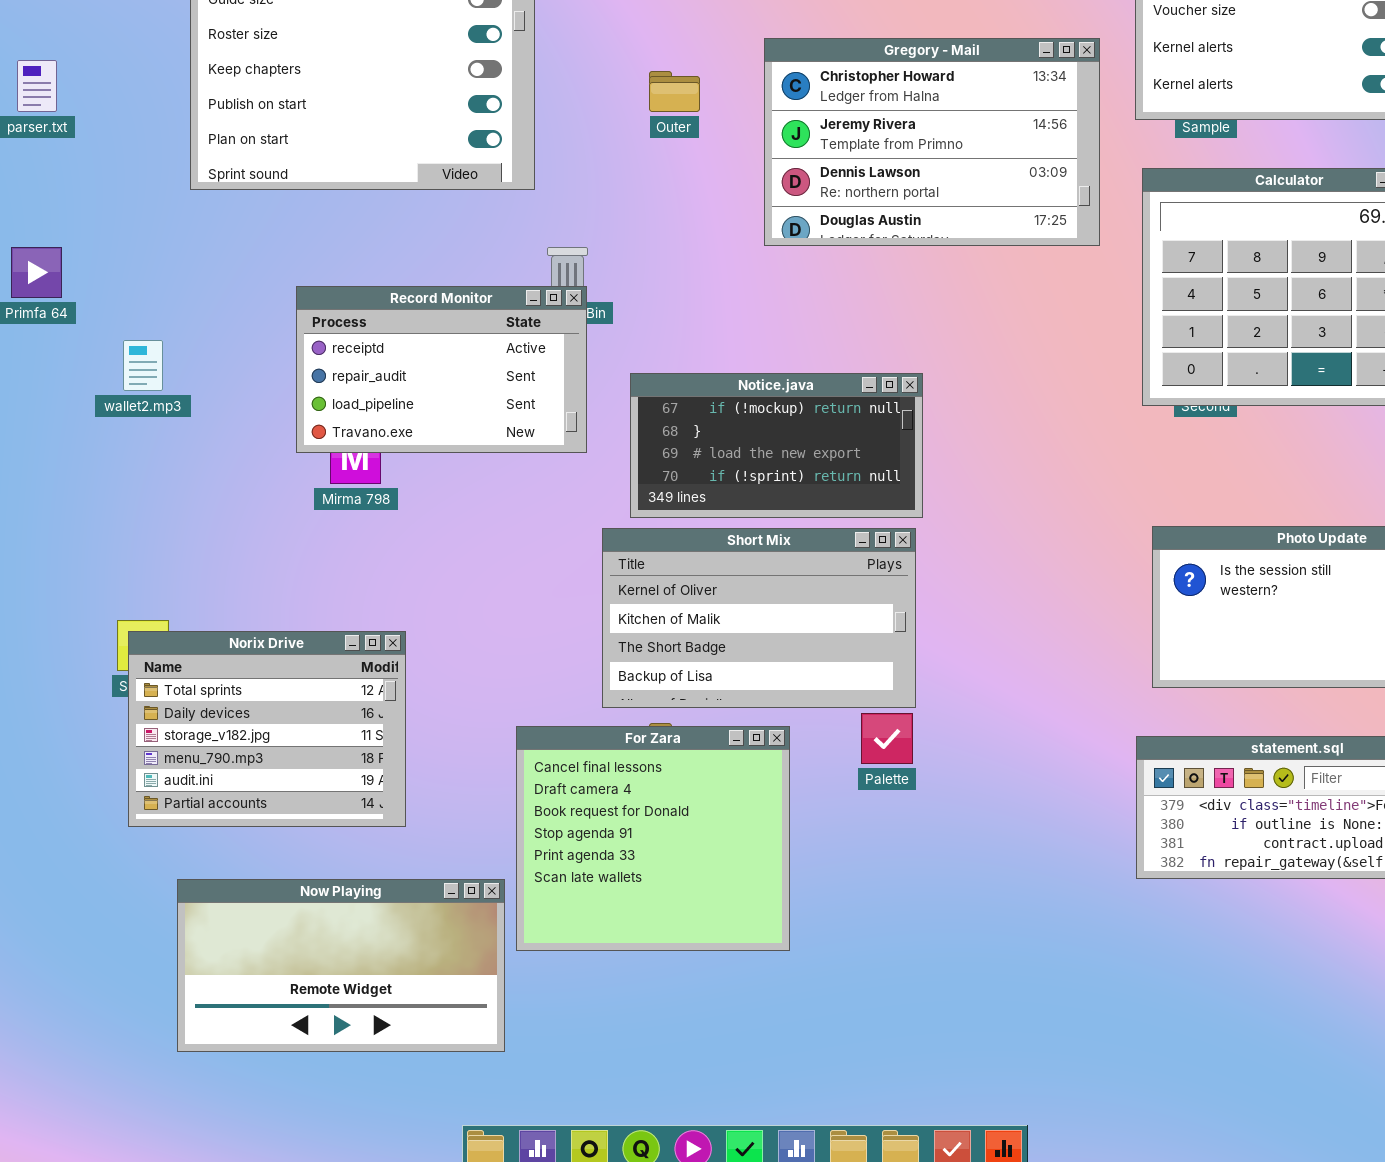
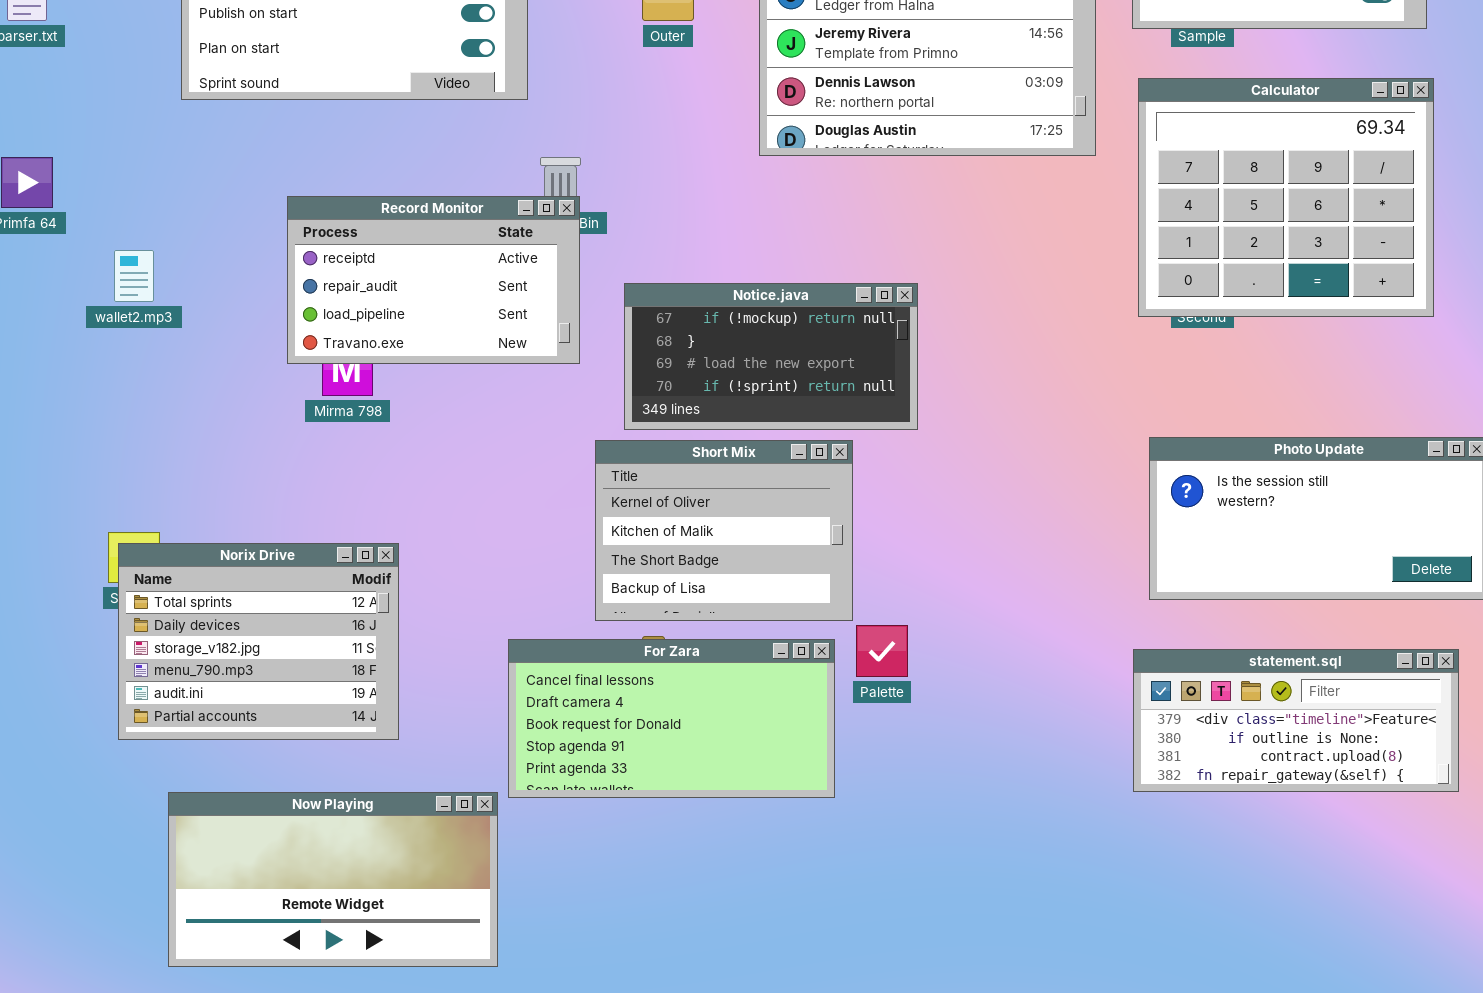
Short Mix: [602,528,916,708] -> [595,440,853,621], resized
For Zara: [516,726,790,951] -> [508,639,835,798], resized

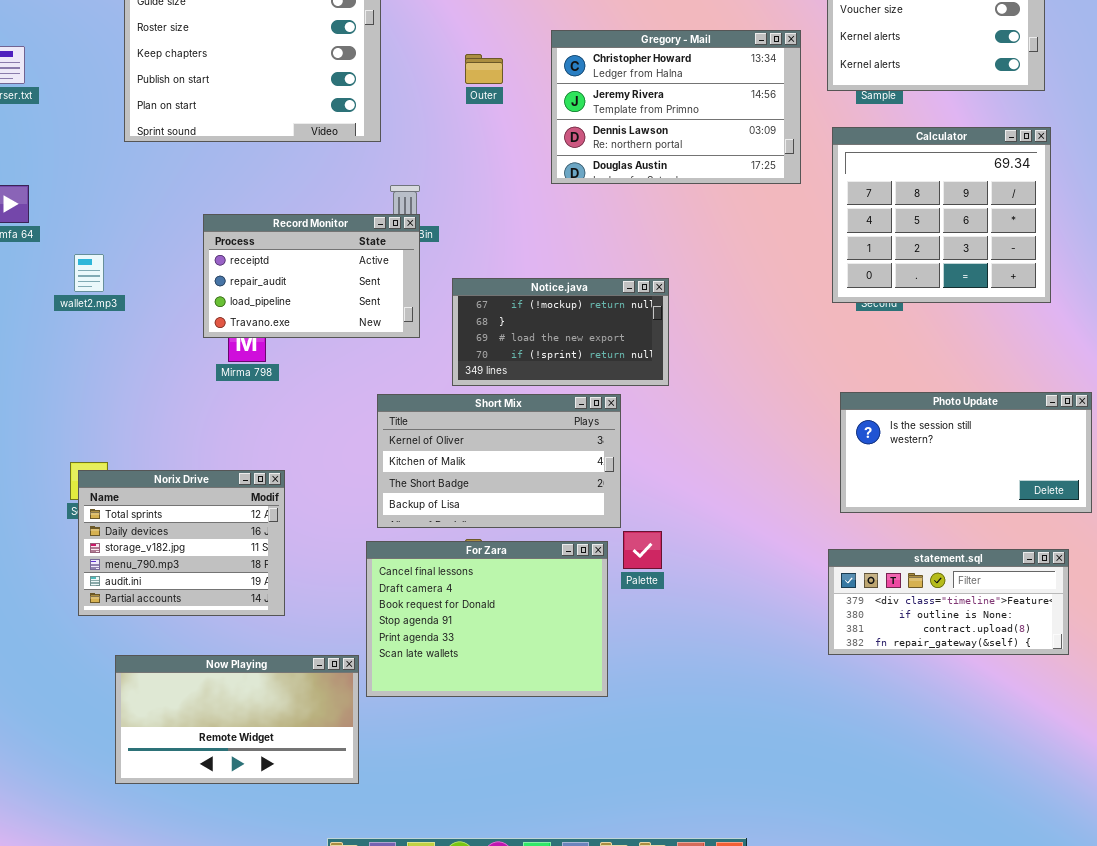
Short Mix: [595,440,853,621] -> [377,394,621,528], resized
For Zara: [508,639,835,798] -> [366,541,608,697], resized

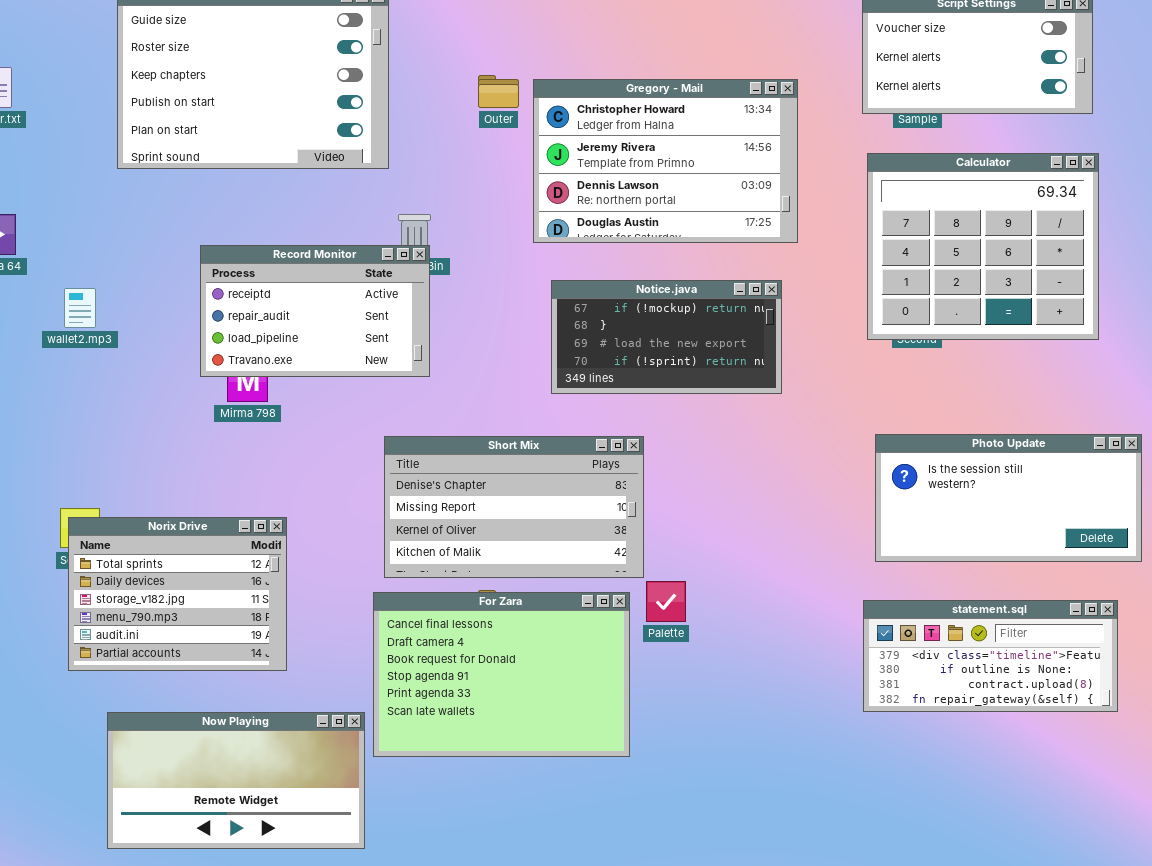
Gregory - Mail: [551,30,801,184] -> [533,79,798,243], moved
Notice.java: [452,278,669,386] -> [551,280,782,394], moved
Short Mix: [377,394,621,528] -> [384,436,644,578], scrolled up 2 rows

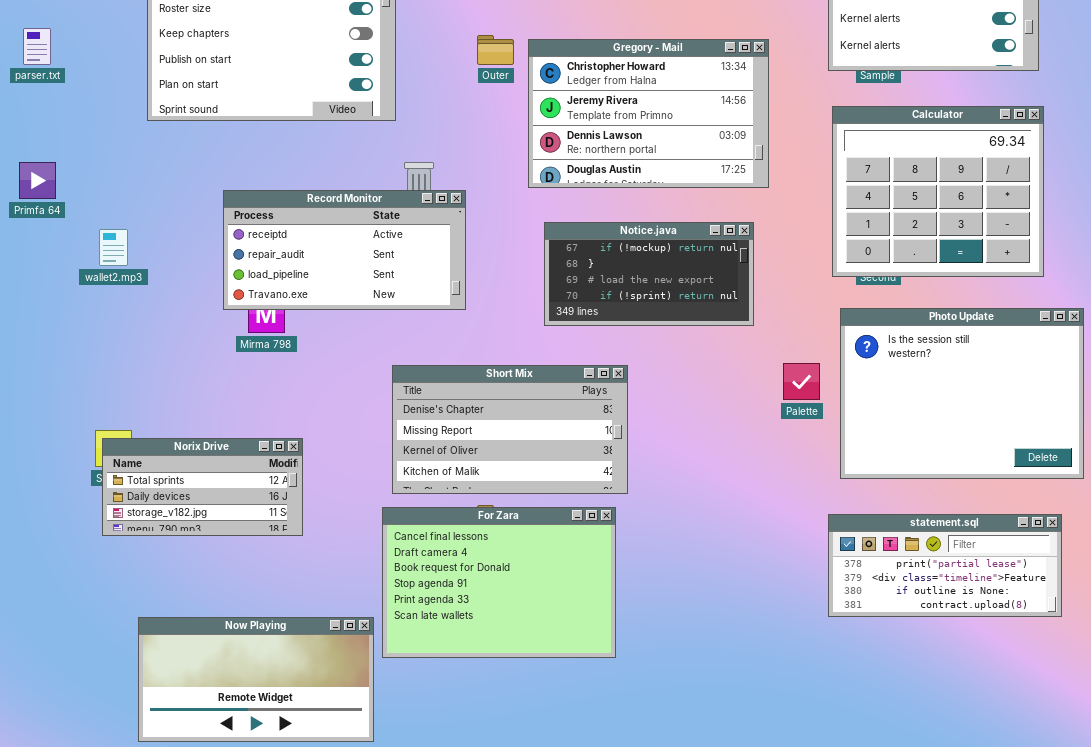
Record Monitor: [200,245,430,377] -> [223,190,466,310], resized
Photo Update: [875,434,1142,562] -> [840,308,1084,479], resized
Norix Drive: [68,517,287,671] -> [102,438,303,536], resized
Palette: [646,581,686,622] -> [783,363,820,400], moved
statement.sql: [863,600,1118,712] -> [828,514,1062,617], scrolled up 1 row

